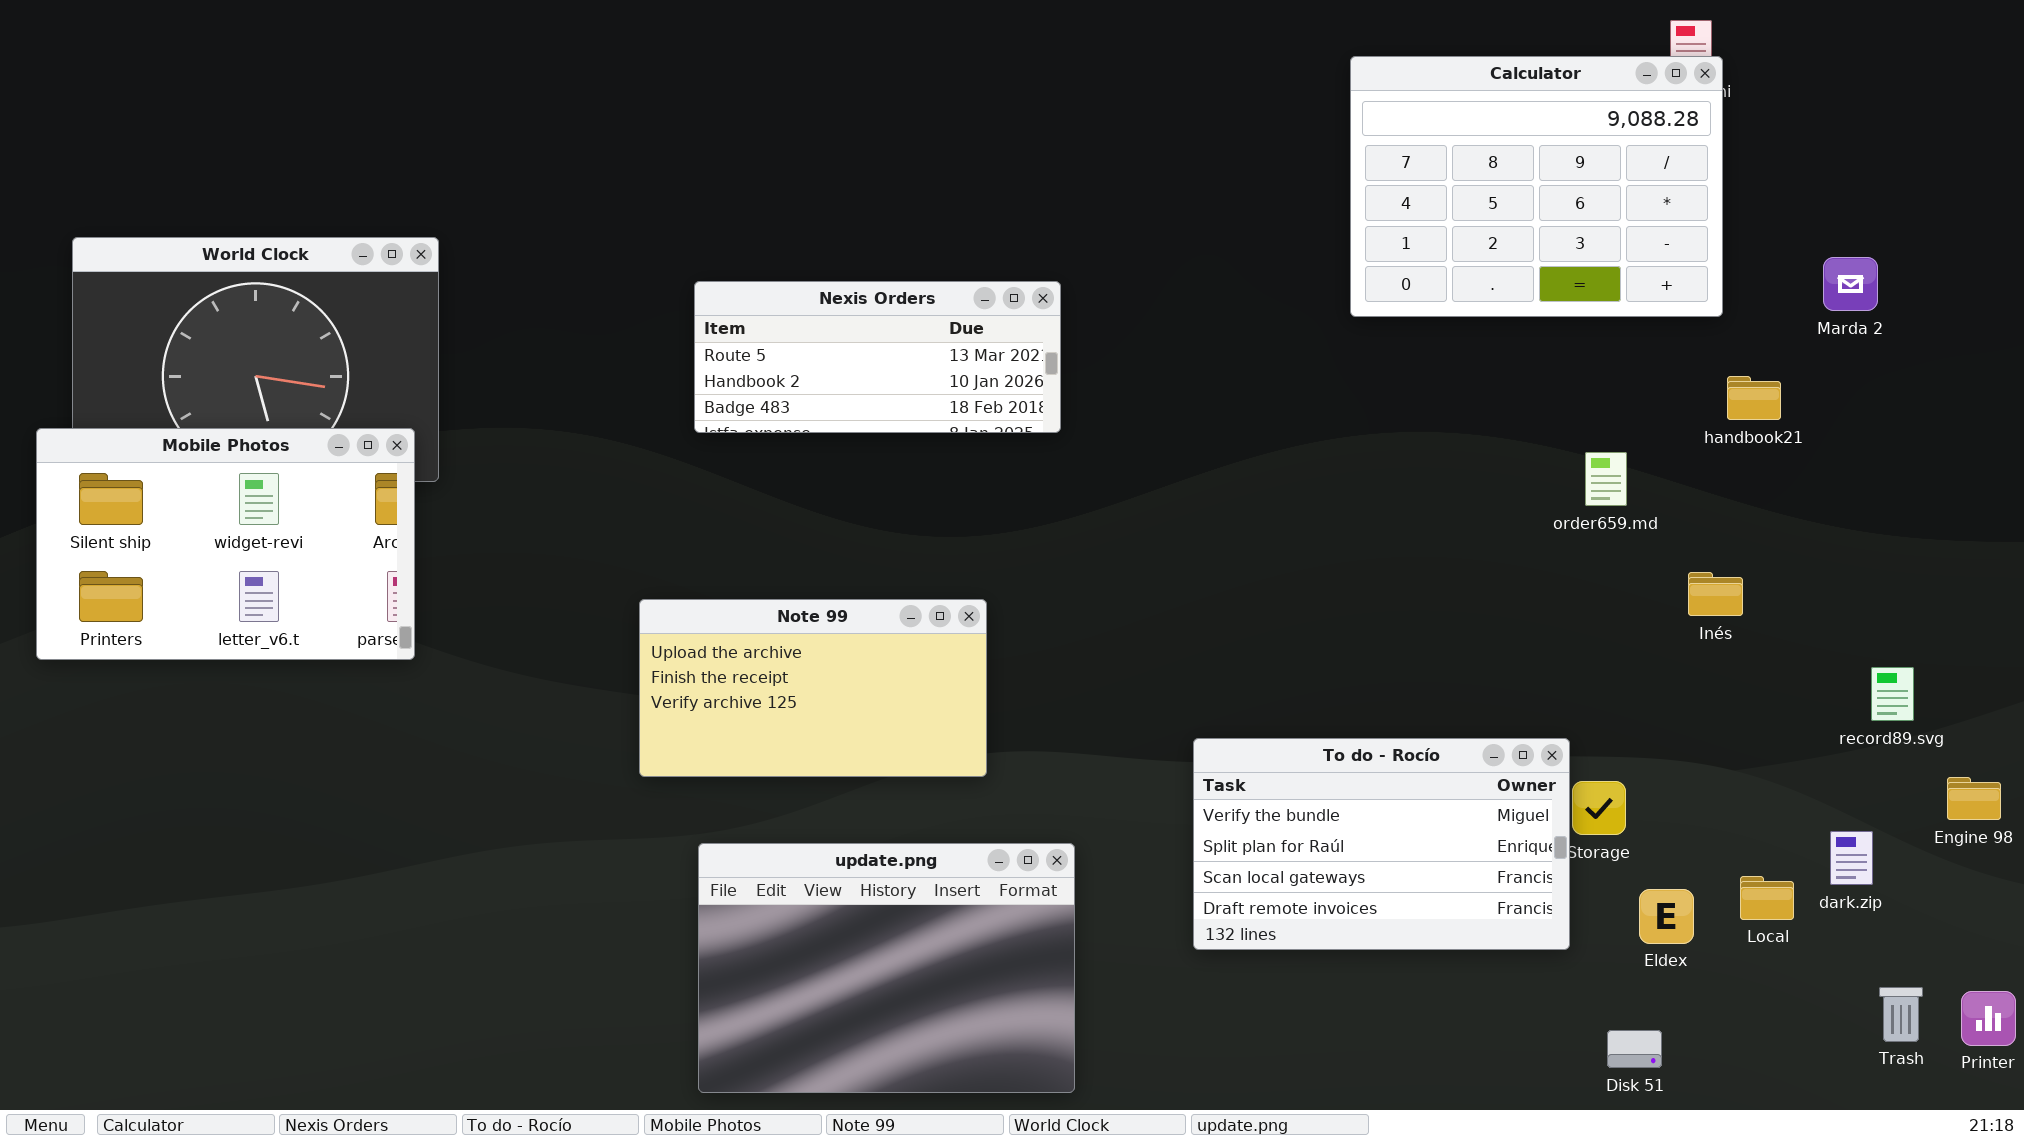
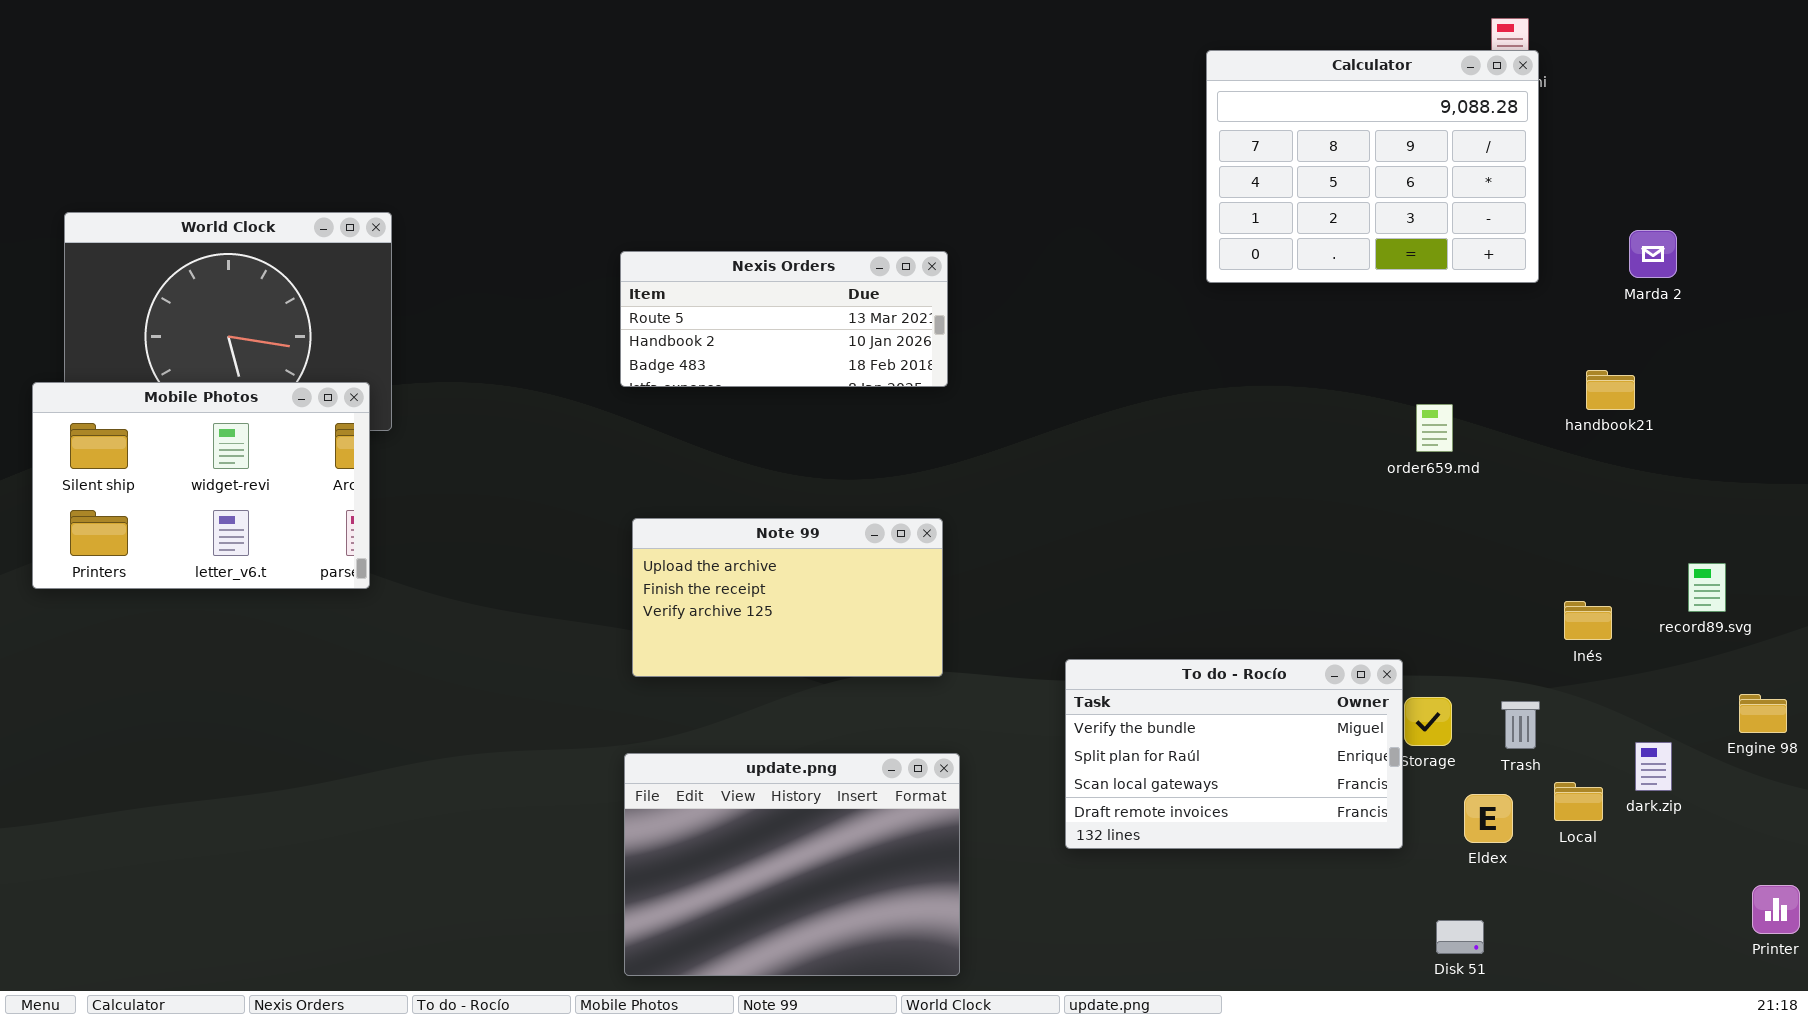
handbook21: [1727,376,1781,420] -> [1586,370,1635,410], moved
Inés: [1688,572,1743,616] -> [1564,601,1612,640], moved
Note 99: [639,599,987,777] -> [632,518,943,677], moved
record89.svg: [1871,667,1914,721] -> [1688,563,1726,612], moved
Trash: [1879,987,1923,1042] -> [1501,701,1540,749], moved

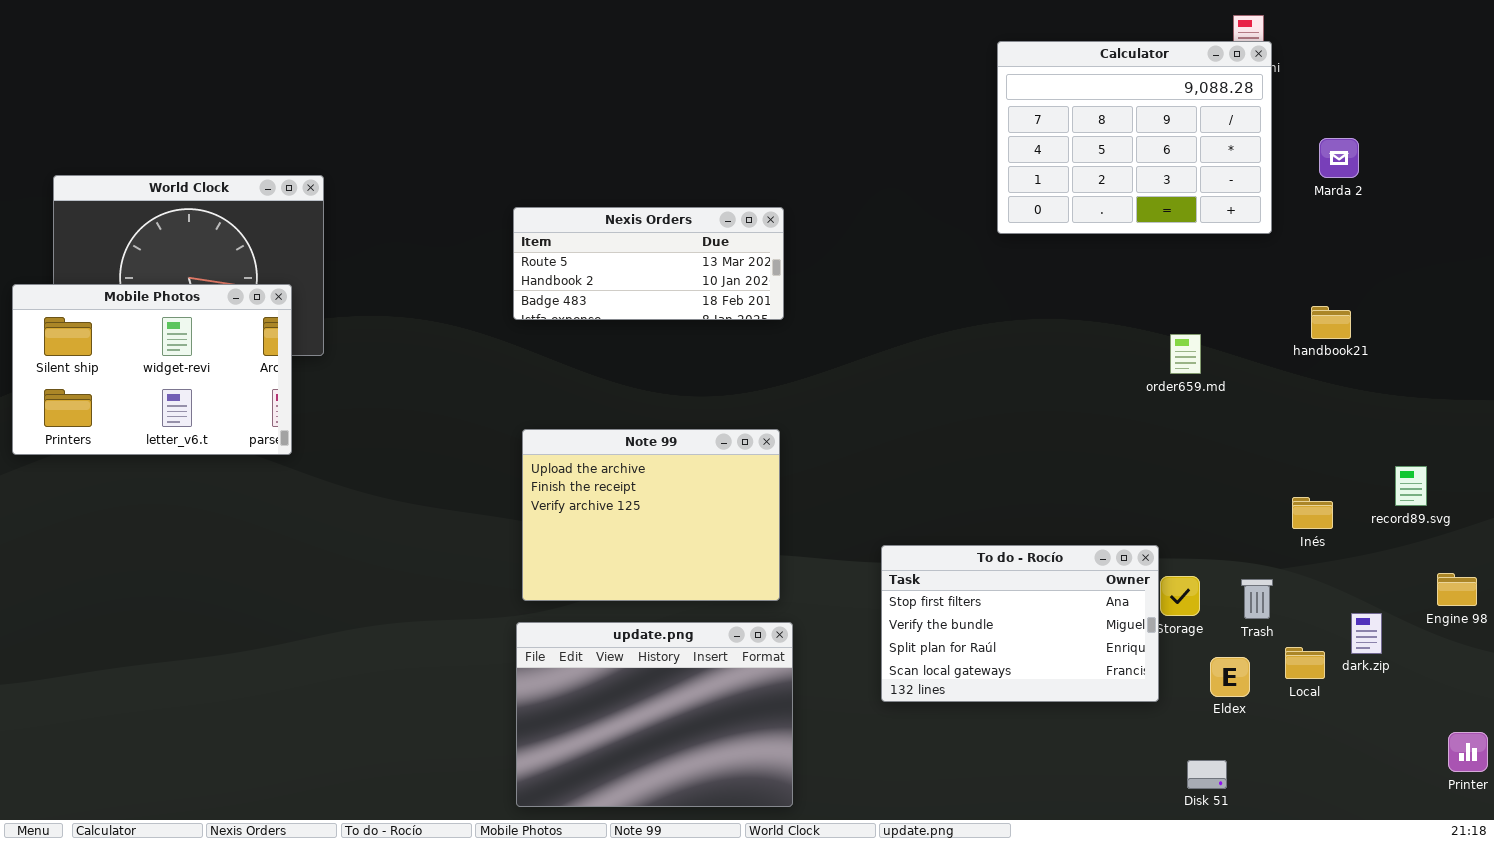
Marda 2: [1629,230,1677,278] -> [1319,138,1359,178], moved
Mobile Photos: [32,382,370,589] -> [12,284,292,455], moved
Note 99: [632,518,943,677] -> [522,429,780,601], resized
To do - Rocío: [1065,659,1403,849] -> [881,545,1159,702], scrolled up 1 row

